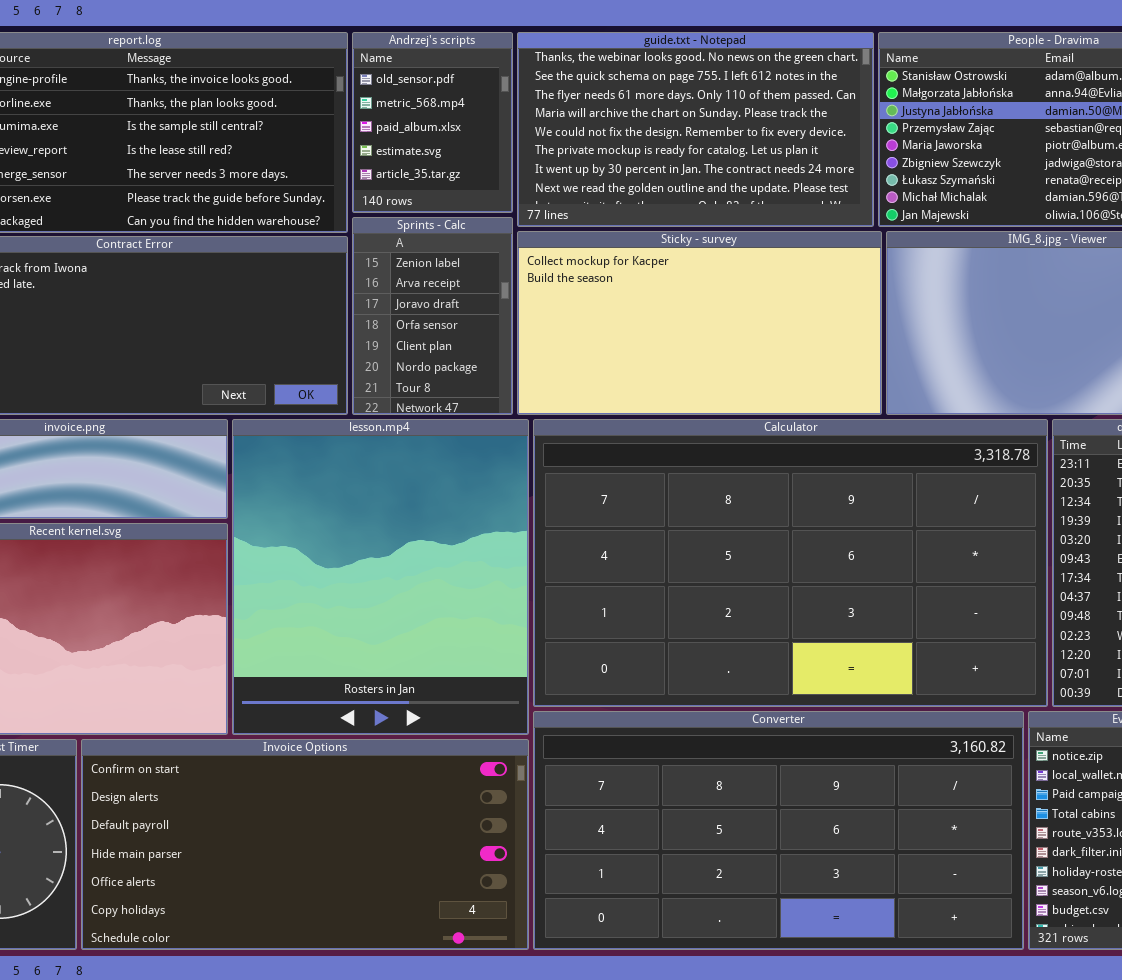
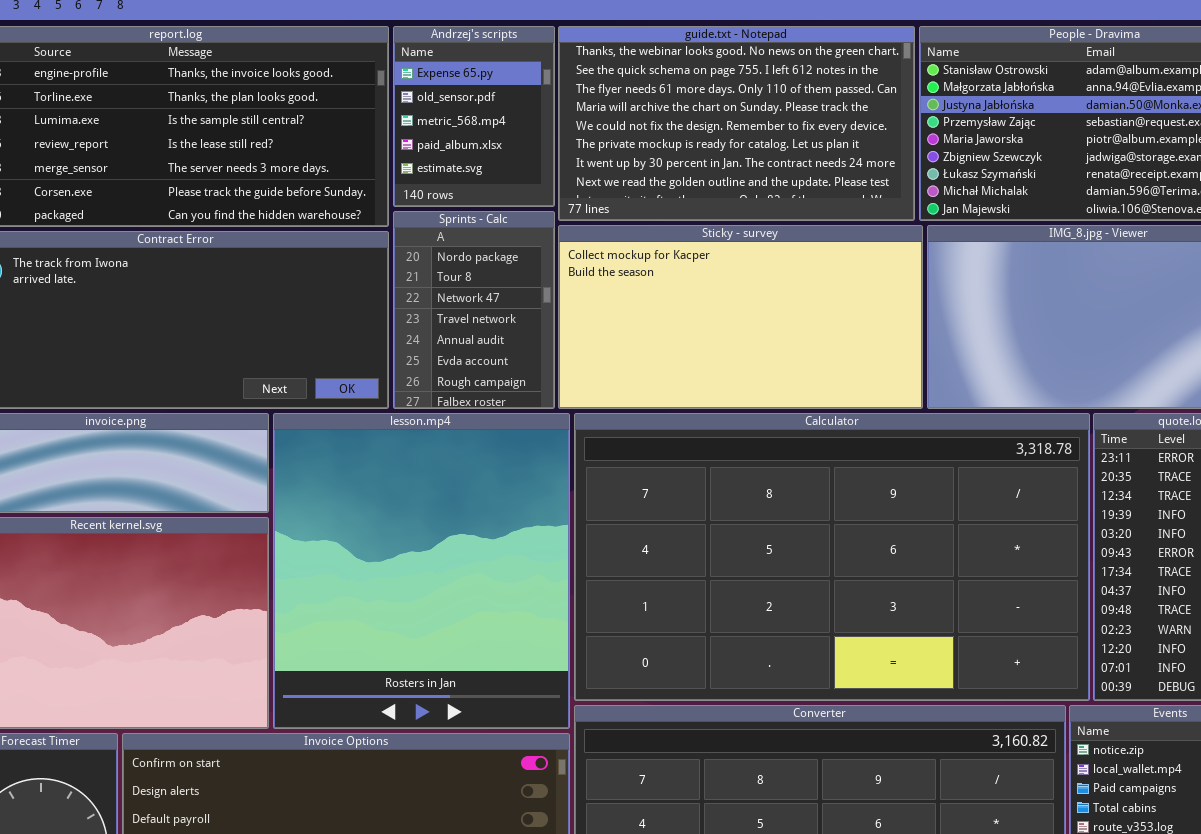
Andrzej's scripts: [352,32,513,213] -> [393,26,555,207], scrolled up 1 row
Sprints - Calc: [352,217,513,415] -> [393,211,555,409], scrolled down 5 rows

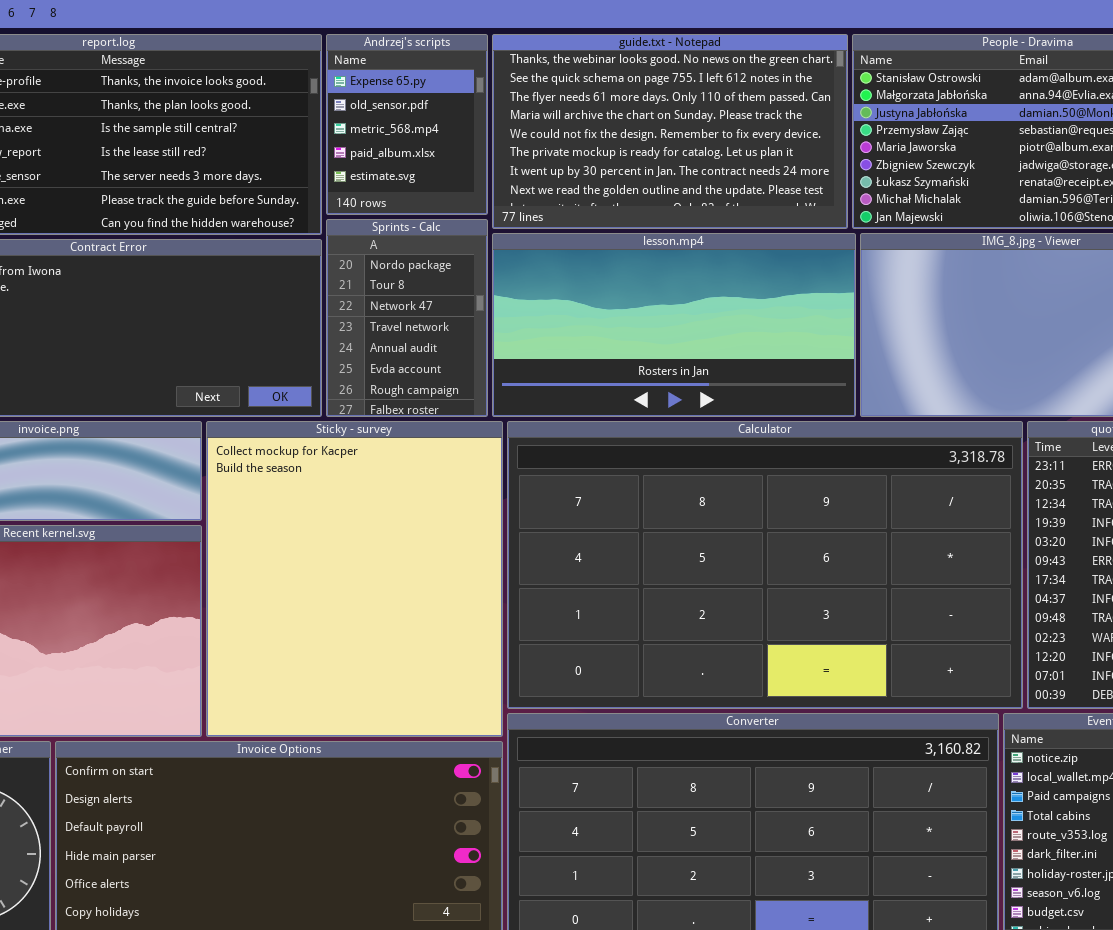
Sticky - survey: [558,225,923,409] -> [206,421,503,737], moved, resized
lesson.mp4: [273,413,570,729] -> [492,233,856,417], moved, resized

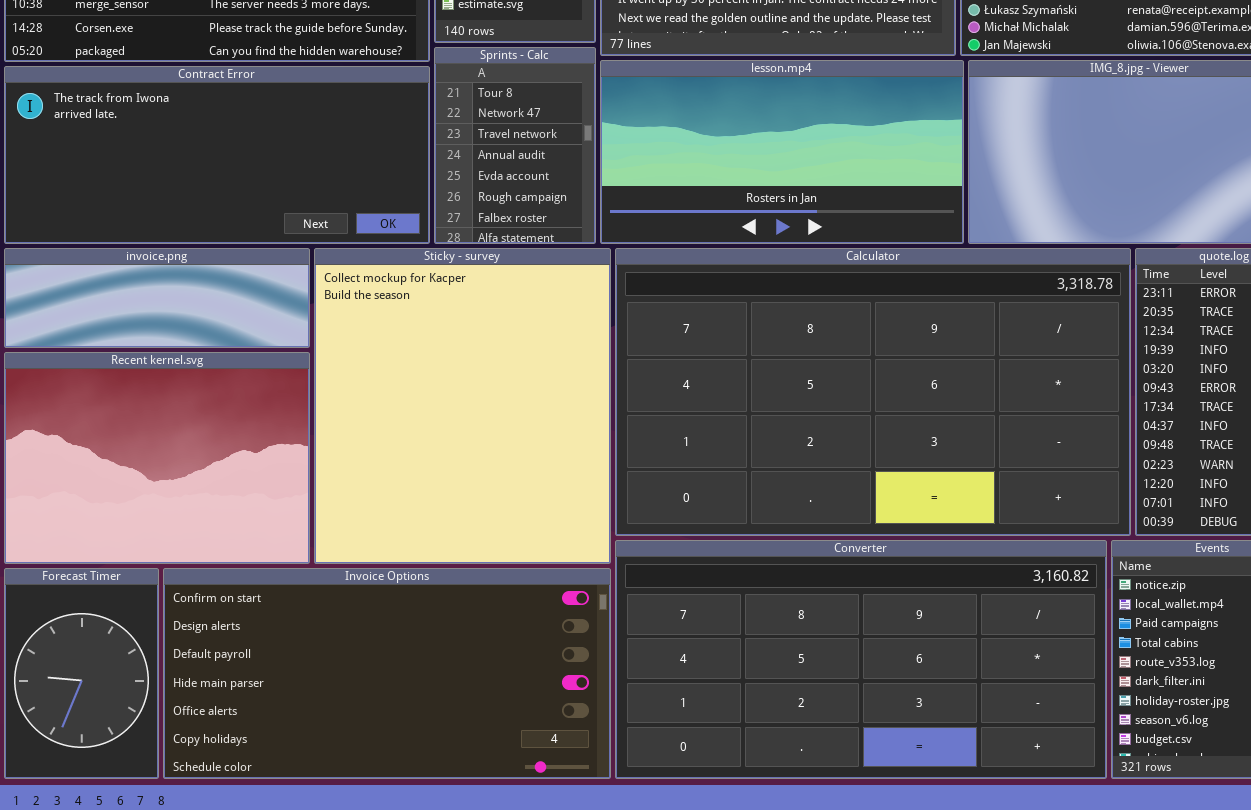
Sprints - Calc: [326,219,488,417] -> [434,47,596,244], scrolled down 1 row

